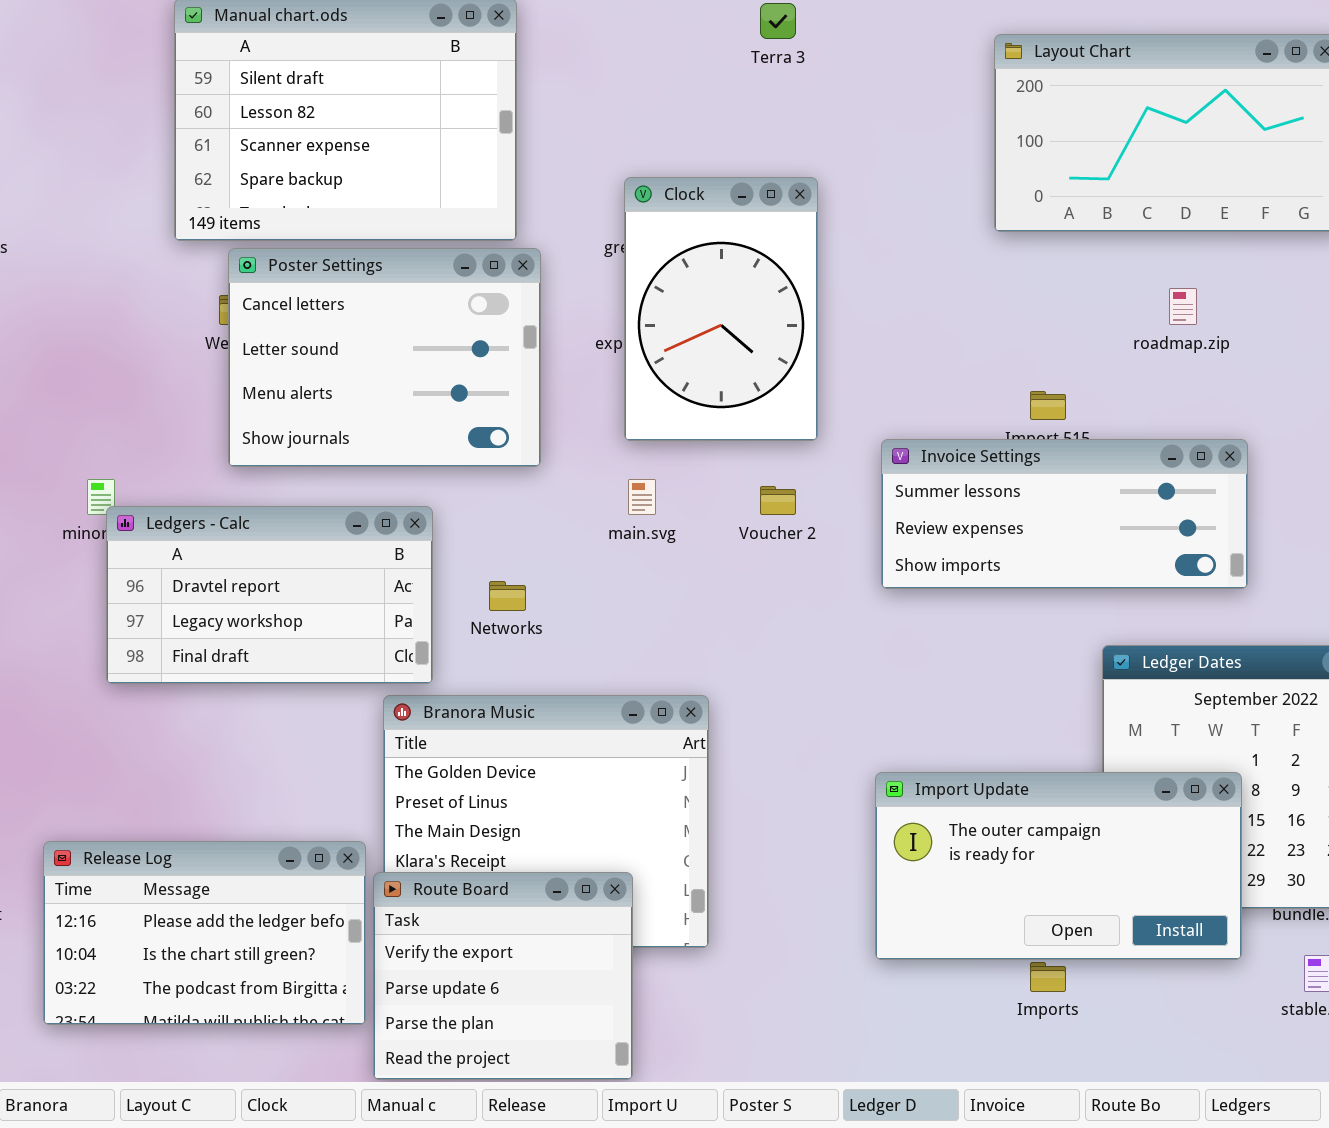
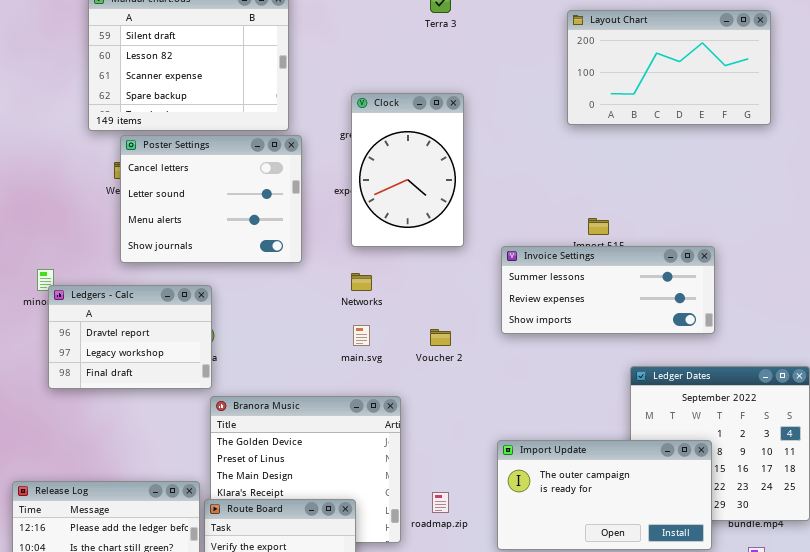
roadmap.zip: [1169,288,1197,325] -> [432,492,449,513], moved
main.svg: [628,479,656,515] -> [353,325,370,346], moved
Voucher 2: [760,486,796,515] -> [430,329,451,346], moved
Ledgers - Calc: [106,506,433,684] -> [48,285,212,389], resized
Networks: [489,581,526,611] -> [351,273,372,291], moved

